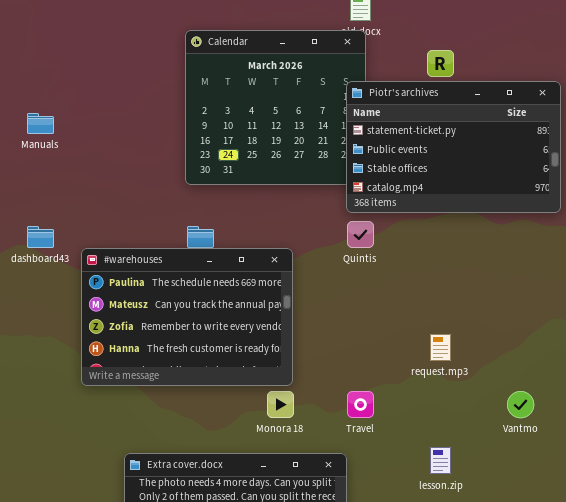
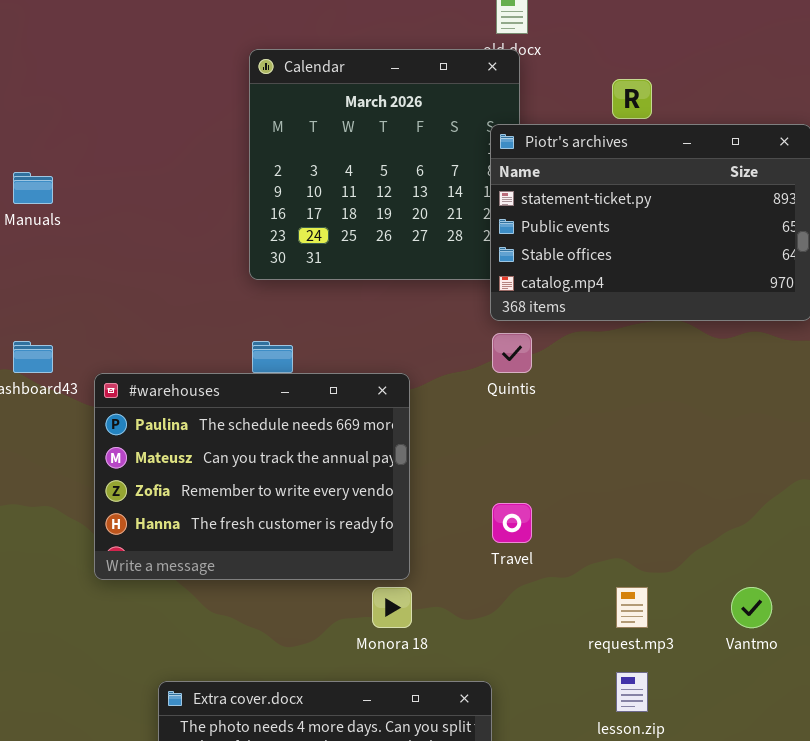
request.mp3: [430,334,451,361] -> [616,587,648,628], moved
Travel: [347,391,374,418] -> [492,503,532,543], moved

